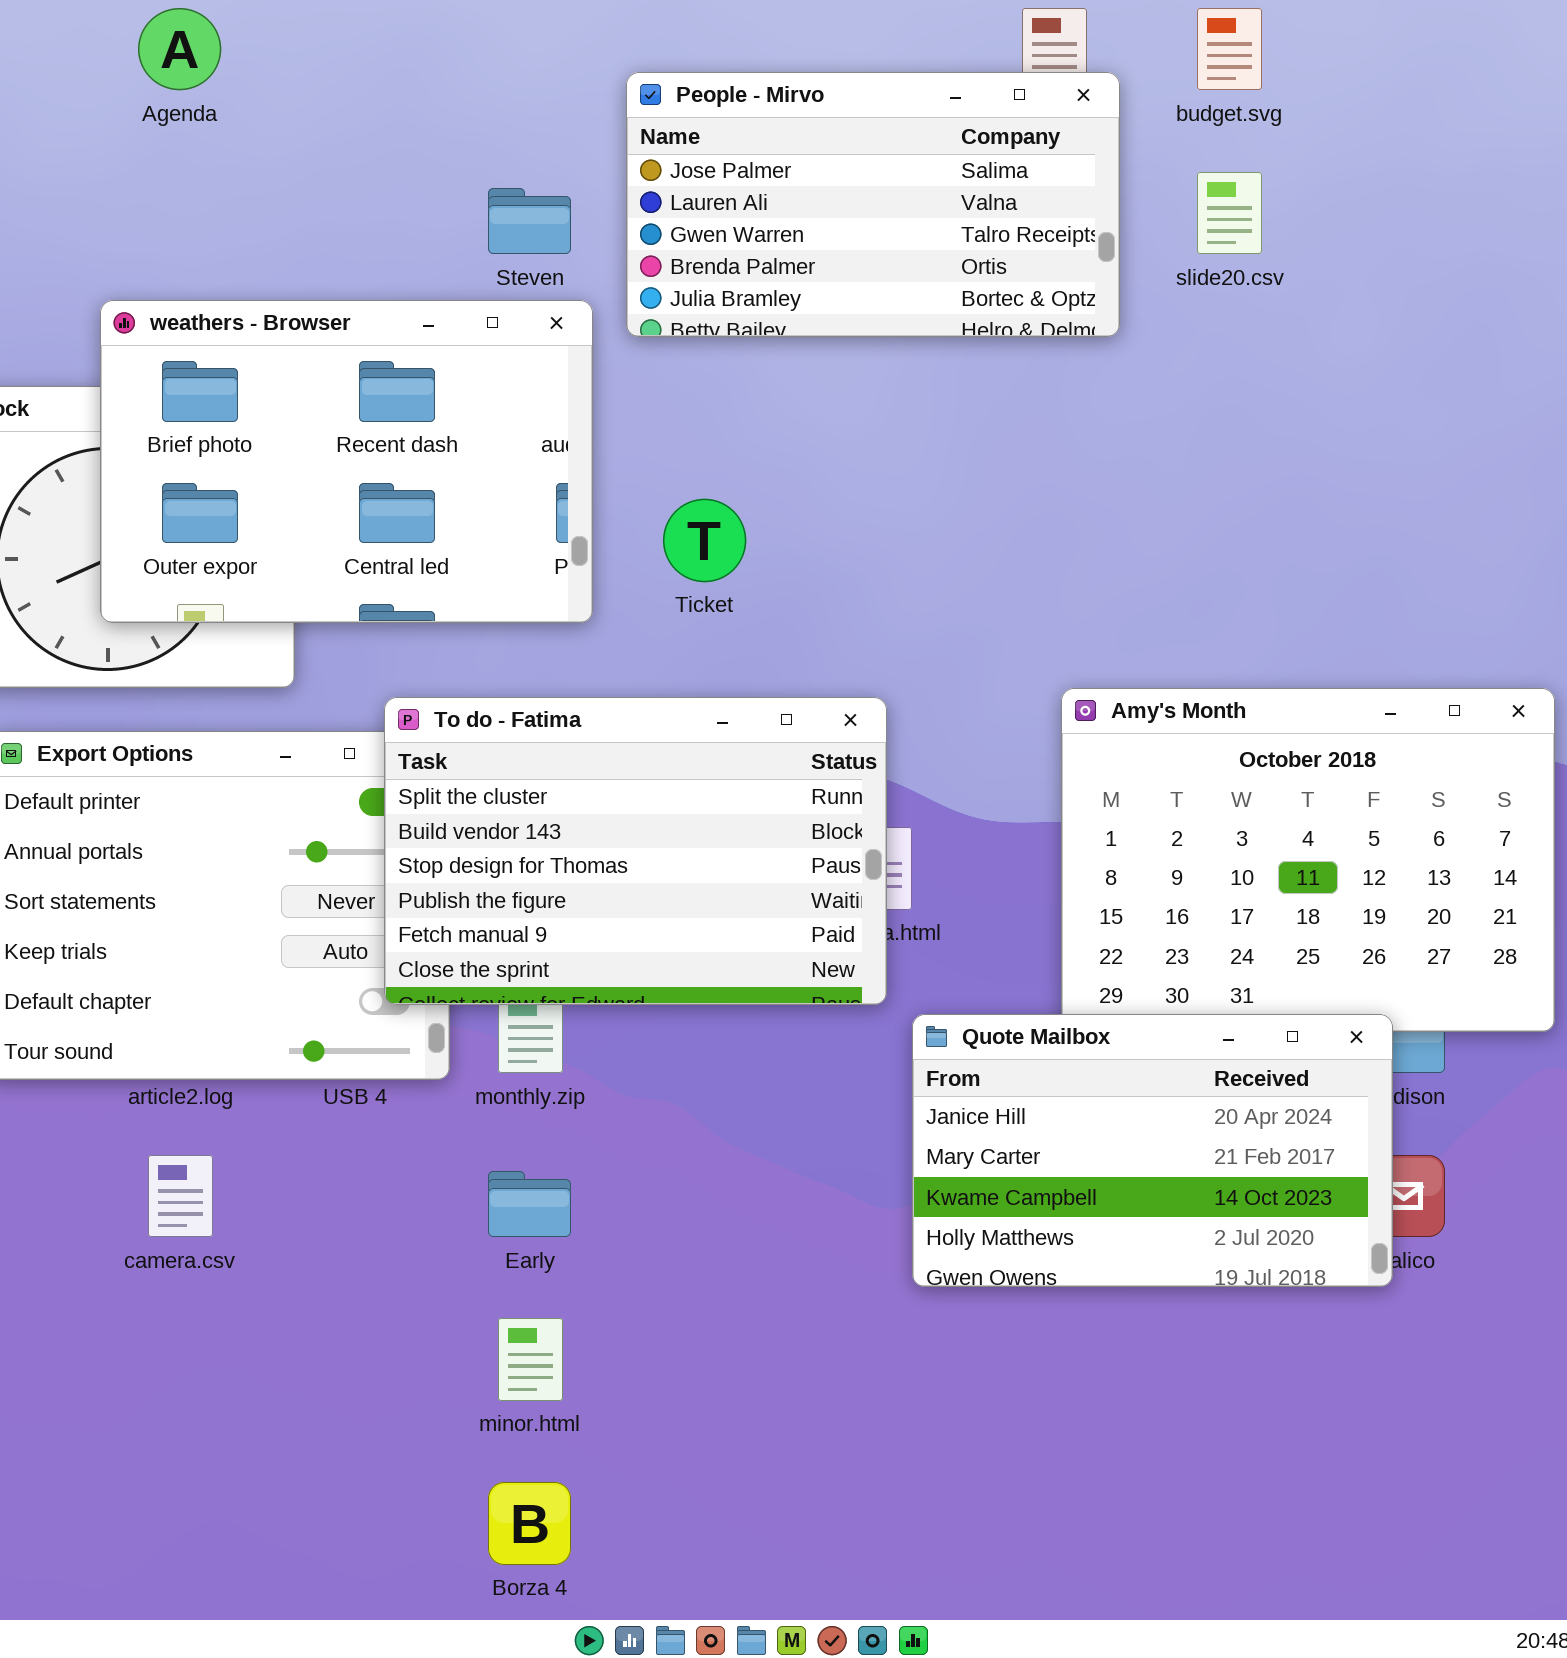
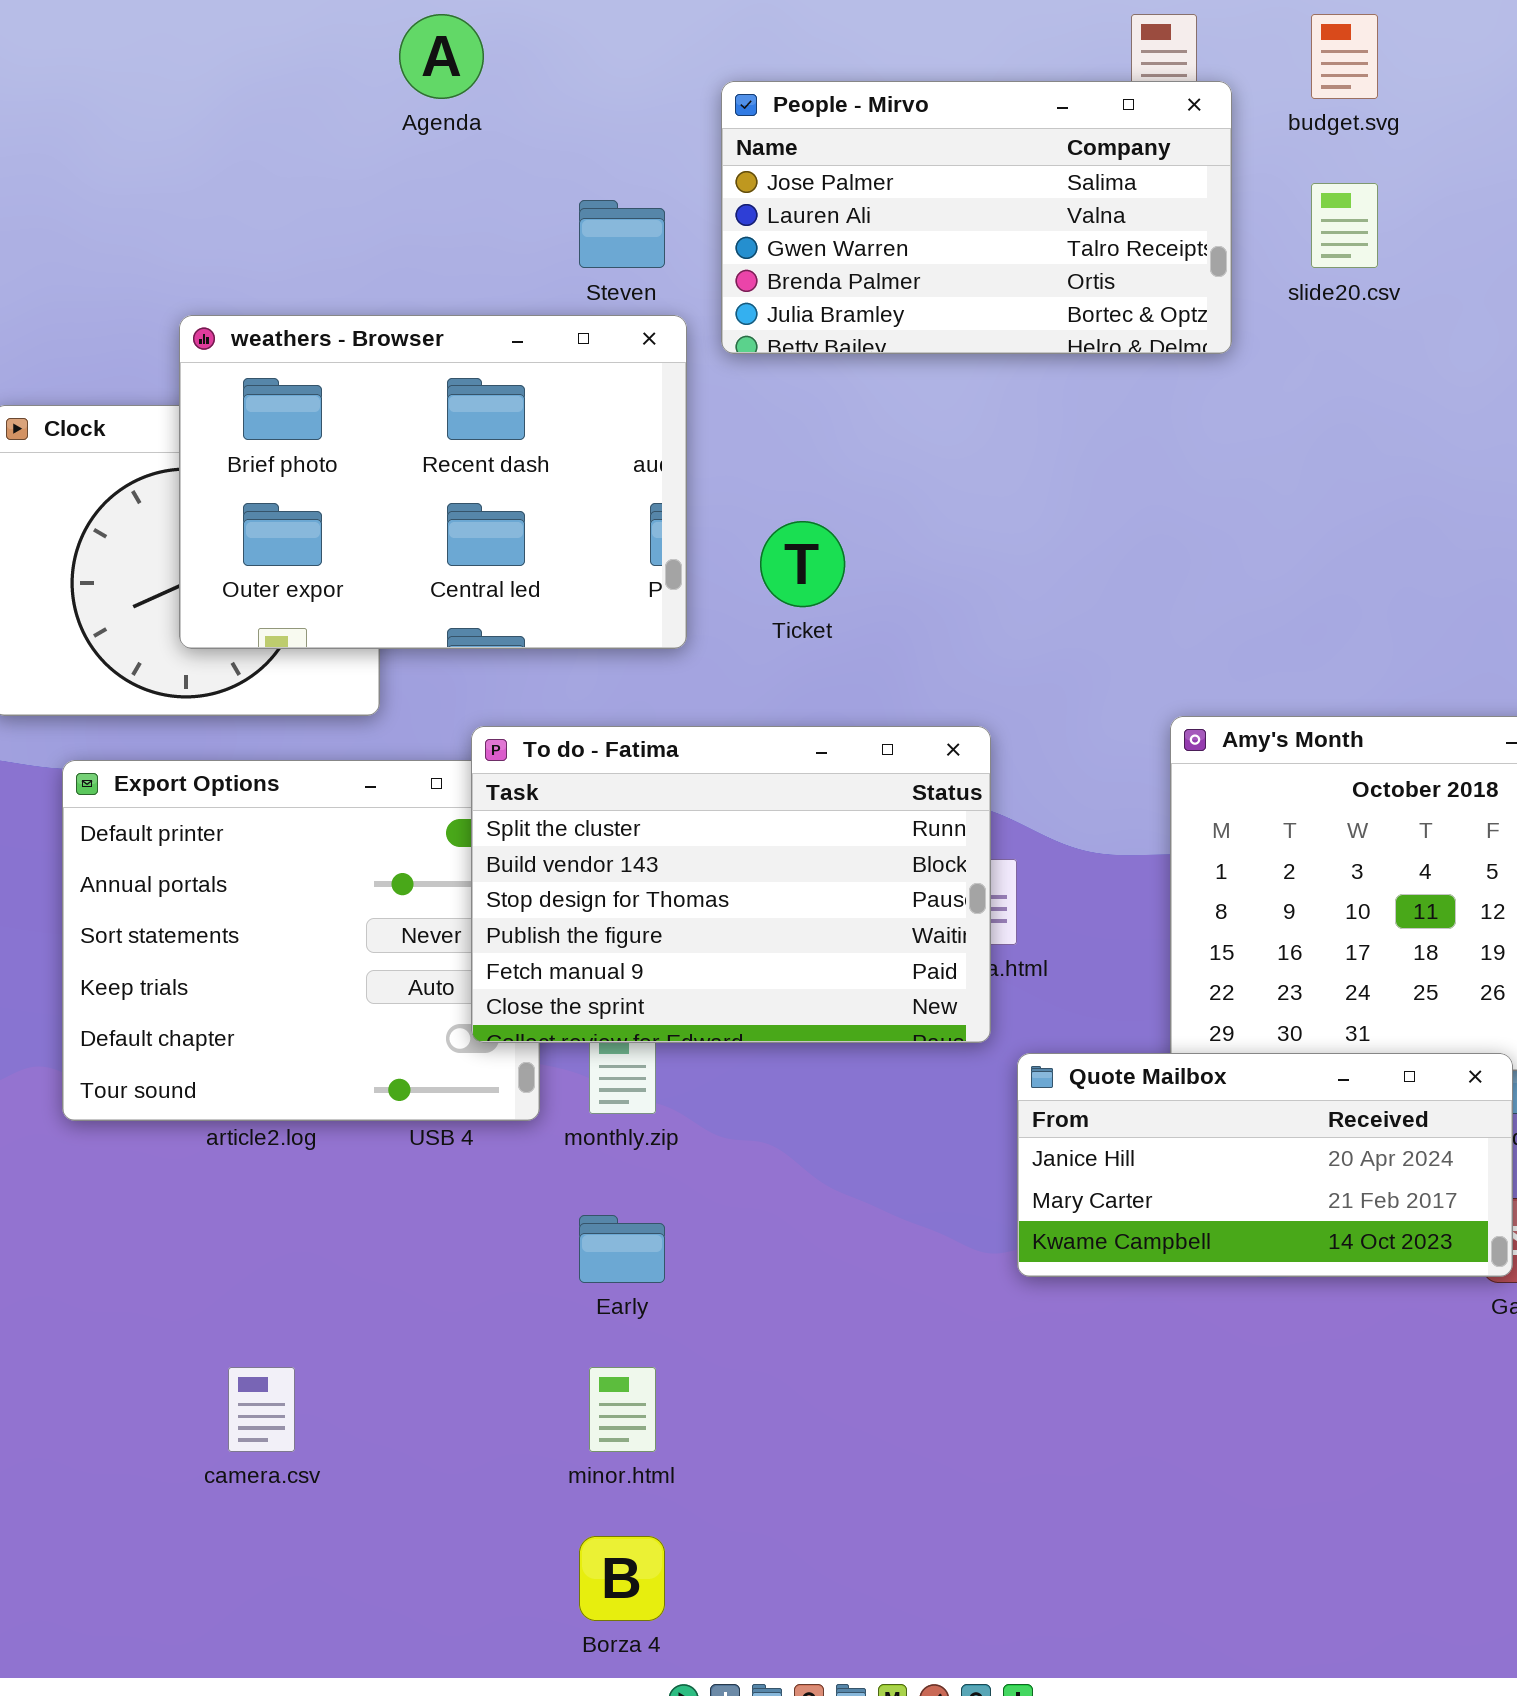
Agenda: [138,8,221,90] -> [399,14,484,99], moved
Quote Mailbox: [912,1014,1393,1287] -> [1017,1053,1513,1277], resized
camera.csv: [148,1155,213,1237] -> [228,1367,295,1452], moved

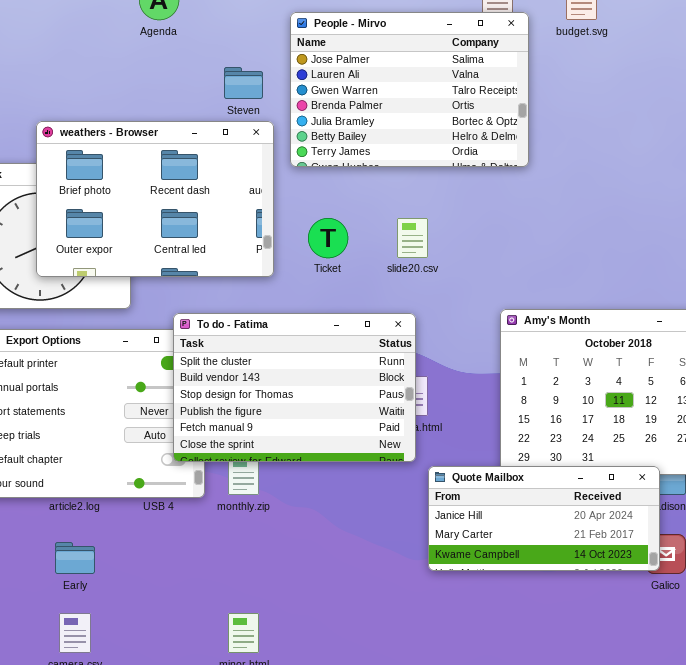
People - Mirvo: [721,81,1232,354] -> [290,12,529,167], resized
slide20.csv: [1311,183,1378,268] -> [397,218,428,258], moved
Early: [579,1215,665,1283] -> [55,542,95,574], moved

